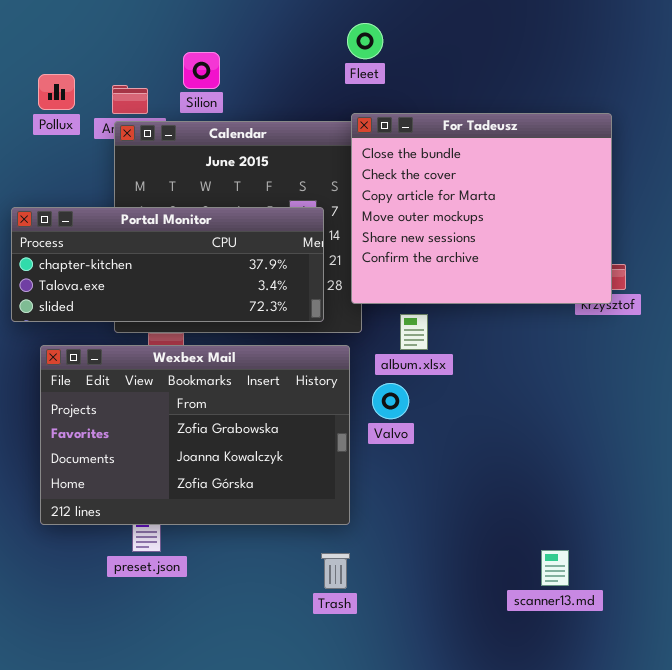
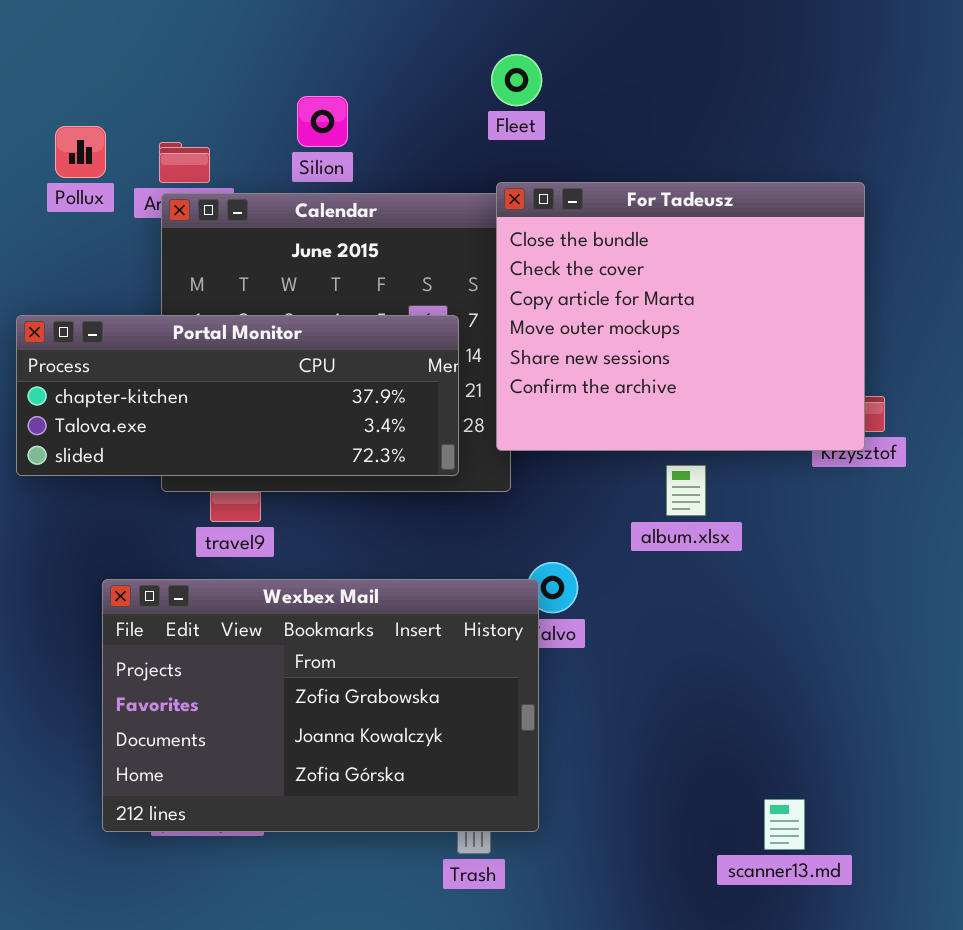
Silion: [183,52,220,89] -> [297,96,348,147], moved
album.xlsx: [400,314,428,350] -> [666,465,706,516], moved
Wexbex Mail: [40,345,350,525] -> [102,579,539,832], moved

